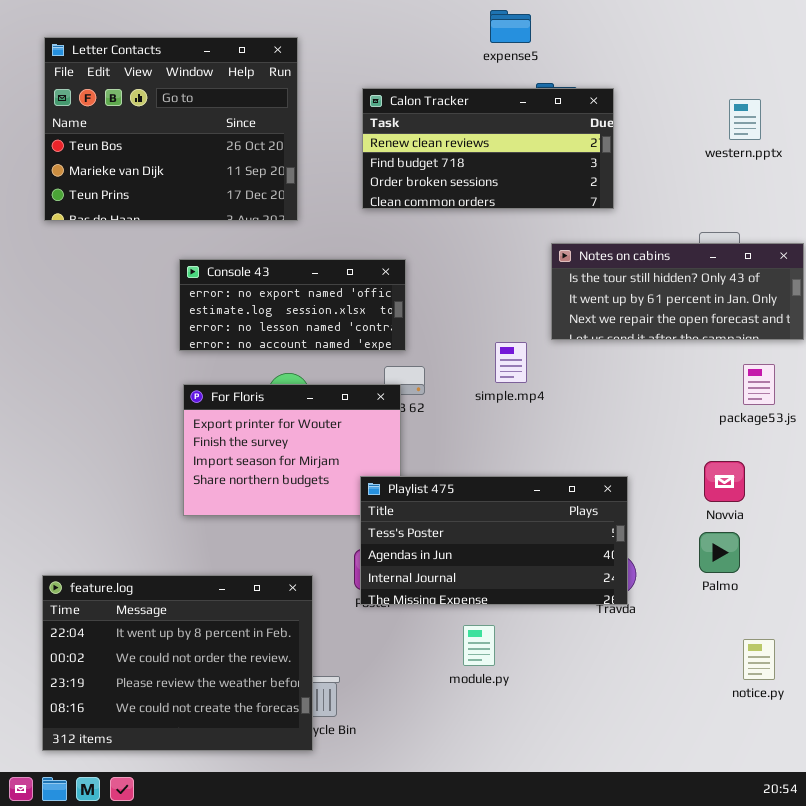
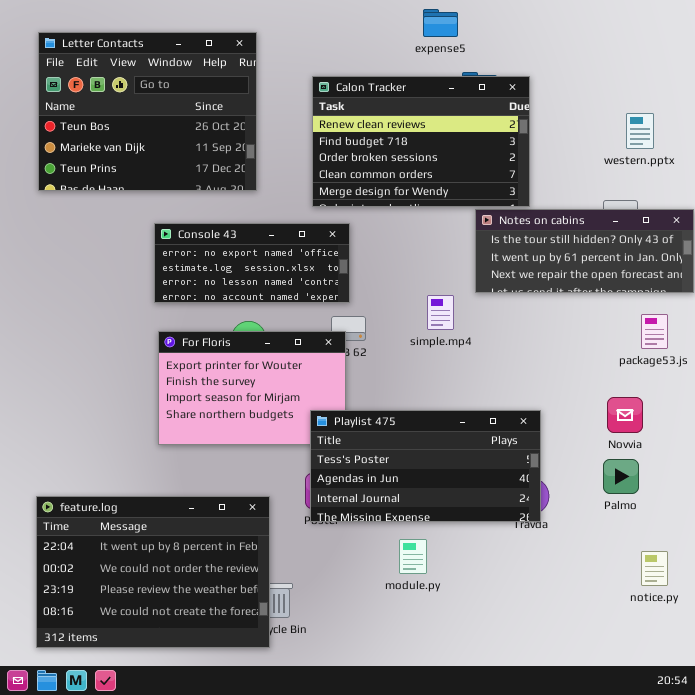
Calon Tracker: [362,88,614,209] -> [312,76,530,207], resized
western.pptx: [729,99,761,140] -> [626,113,654,149], moved

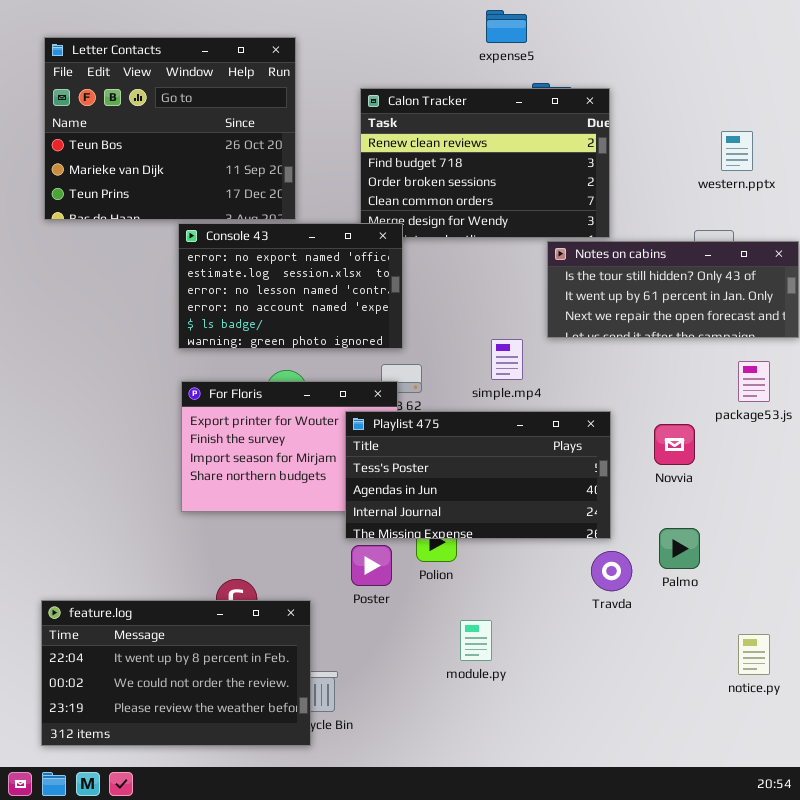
Console 43: [154,223,350,303] -> [178,223,403,349], resized
Novvia: [607,397,643,433] -> [654,424,695,465], moved
Playlist 475: [310,410,541,522] -> [345,411,611,539], moved
Palmo: [603,459,639,494] -> [659,528,700,569], moved
feature.log: [36,496,270,648] -> [41,600,311,746], resized

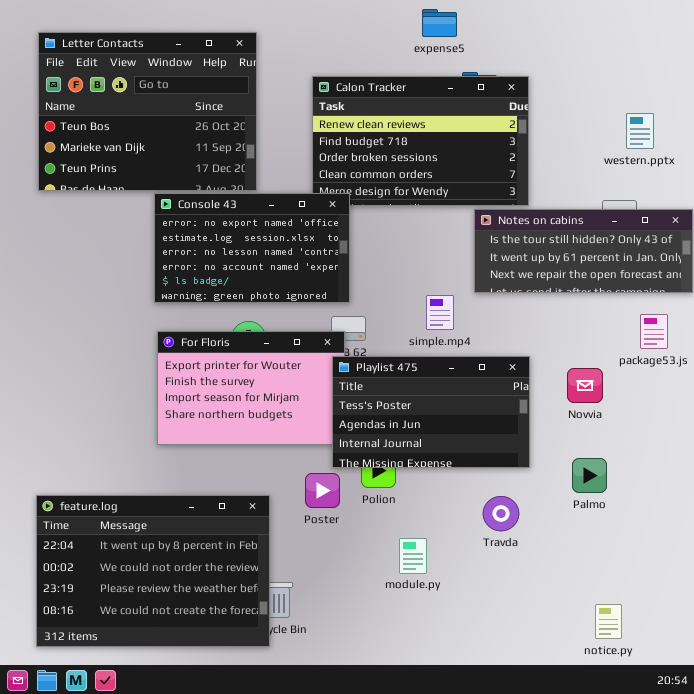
Playlist 475: [345,411,611,539] -> [332,356,530,468], resized
Travda: [591,551,632,591] -> [483,496,519,531], moved
feature.log: [41,600,311,746] -> [36,495,270,647], resized
notice.py: [738,634,770,675] -> [595,604,622,639], moved

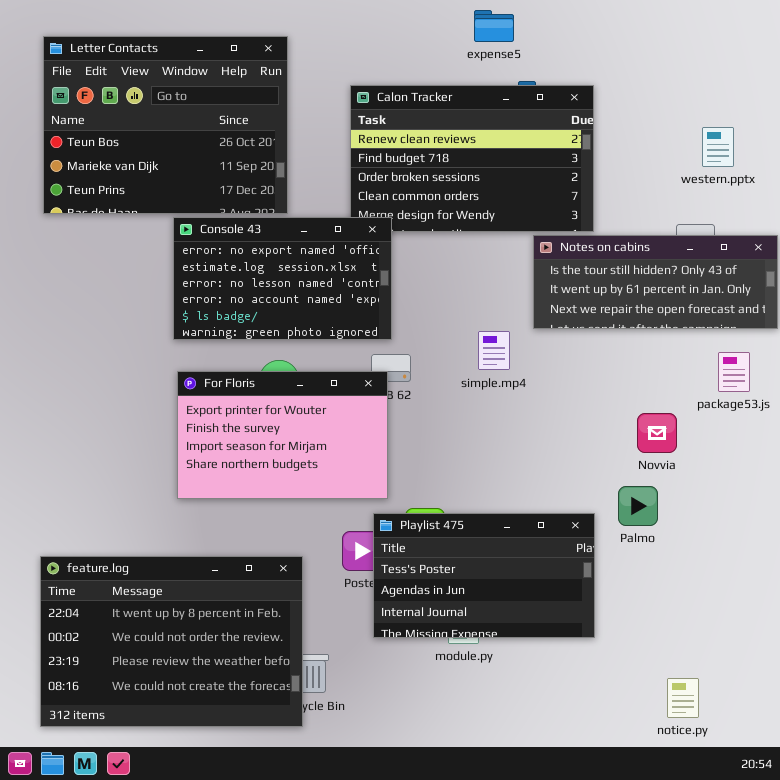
Playlist 475: [332,356,530,468] -> [373,513,595,638], moved
Palmo: [572,458,607,493] -> [618,486,658,526], moved

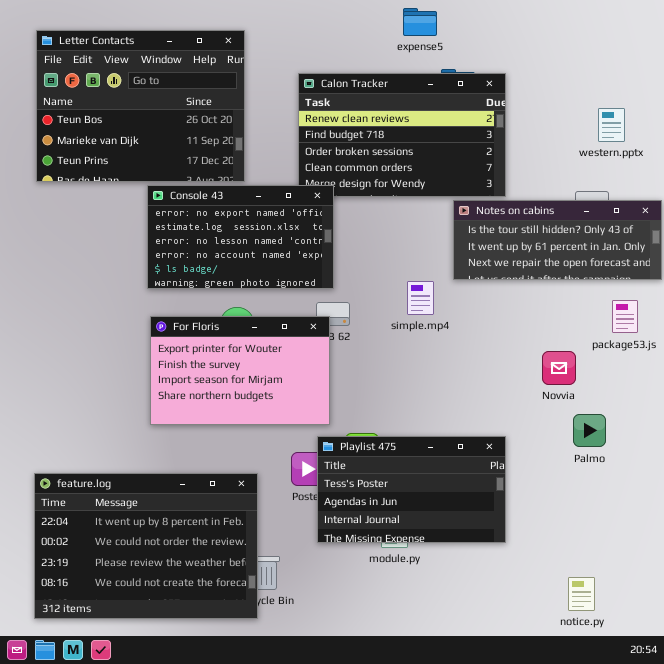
Palmo: [618,486,658,526] -> [573,414,606,447], moved

